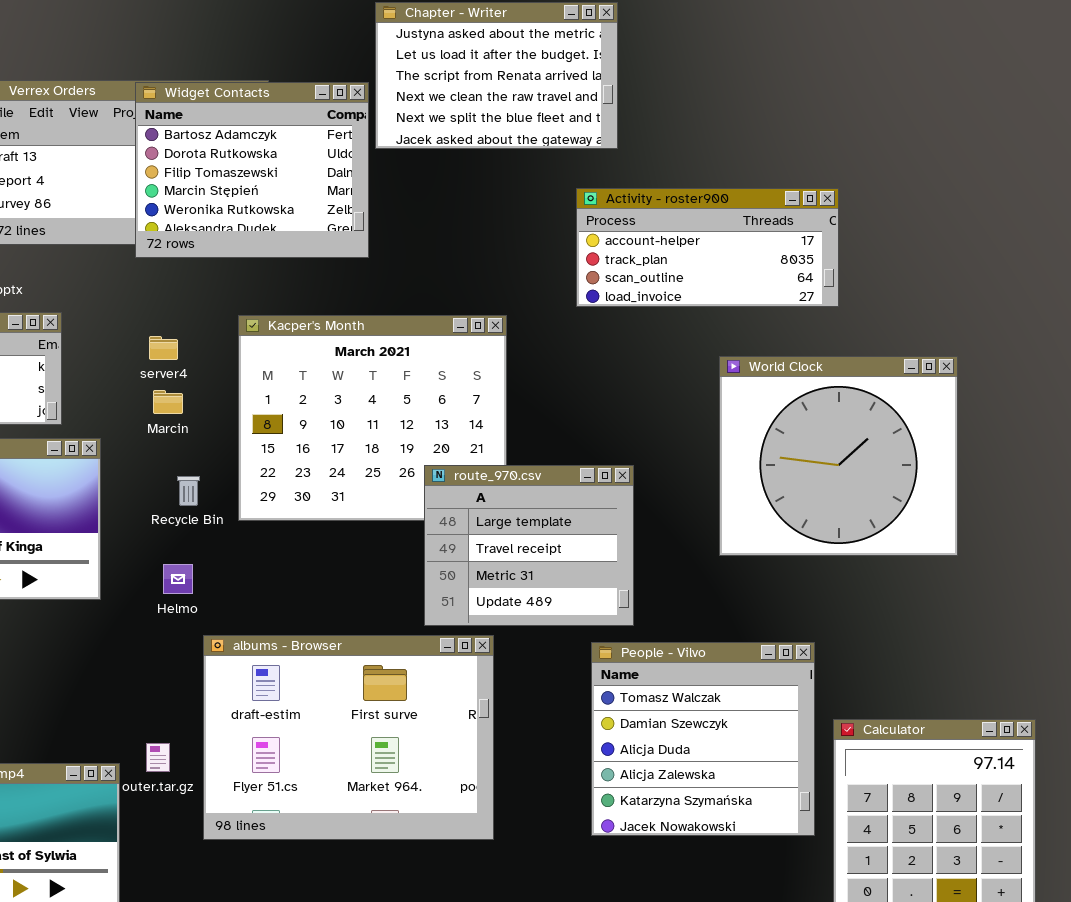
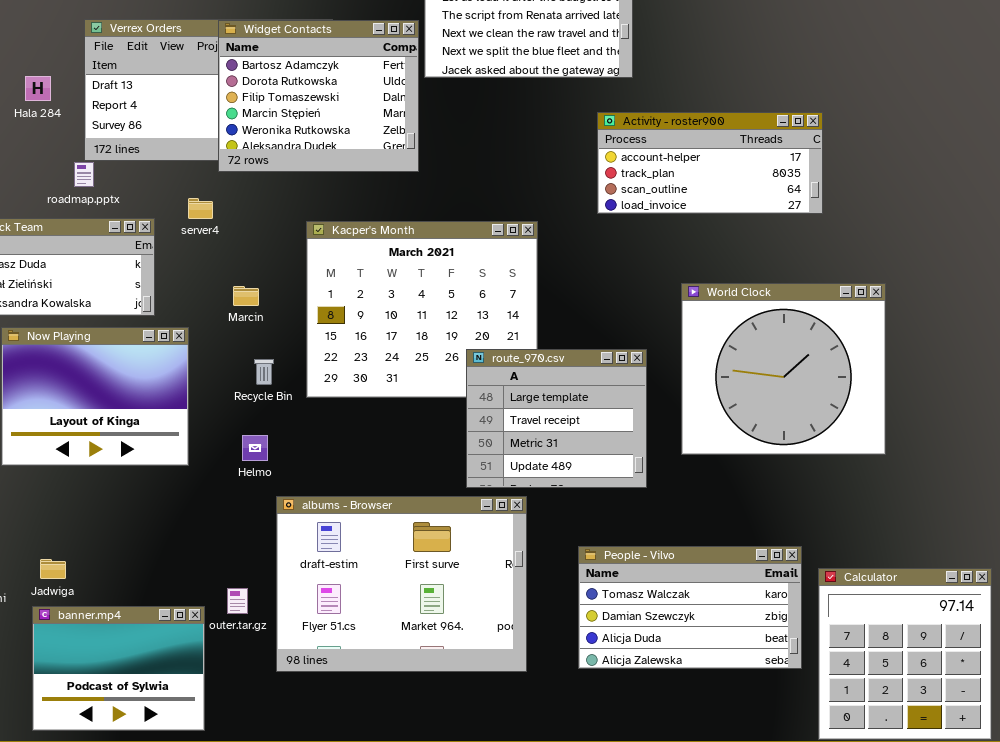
server4: [149,336,178,360] -> [188,198,213,219], moved
World Clock: [719,356,958,556] -> [681,283,886,455], moved
People - Vilvo: [591,642,815,836] -> [578,546,802,669], resized

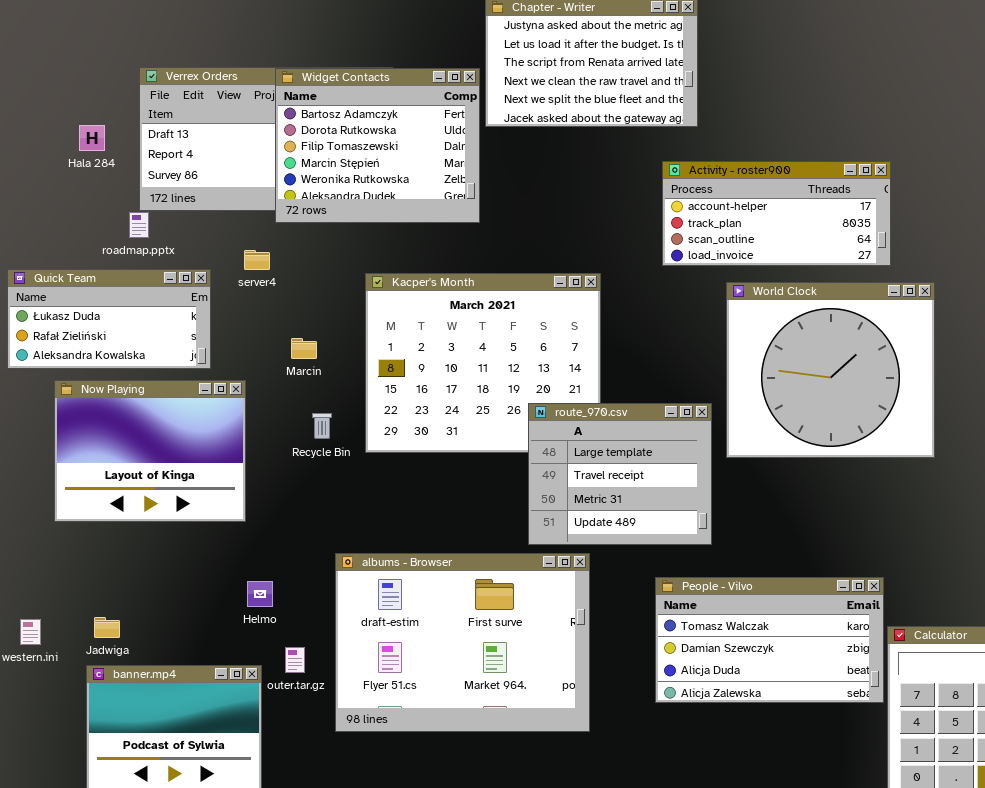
World Clock: [681,283,886,455] -> [726,282,935,458], moved
Helmo: [242,435,268,461] -> [247,581,273,607], moved
People - Vilvo: [578,546,802,669] -> [655,577,884,703], moved

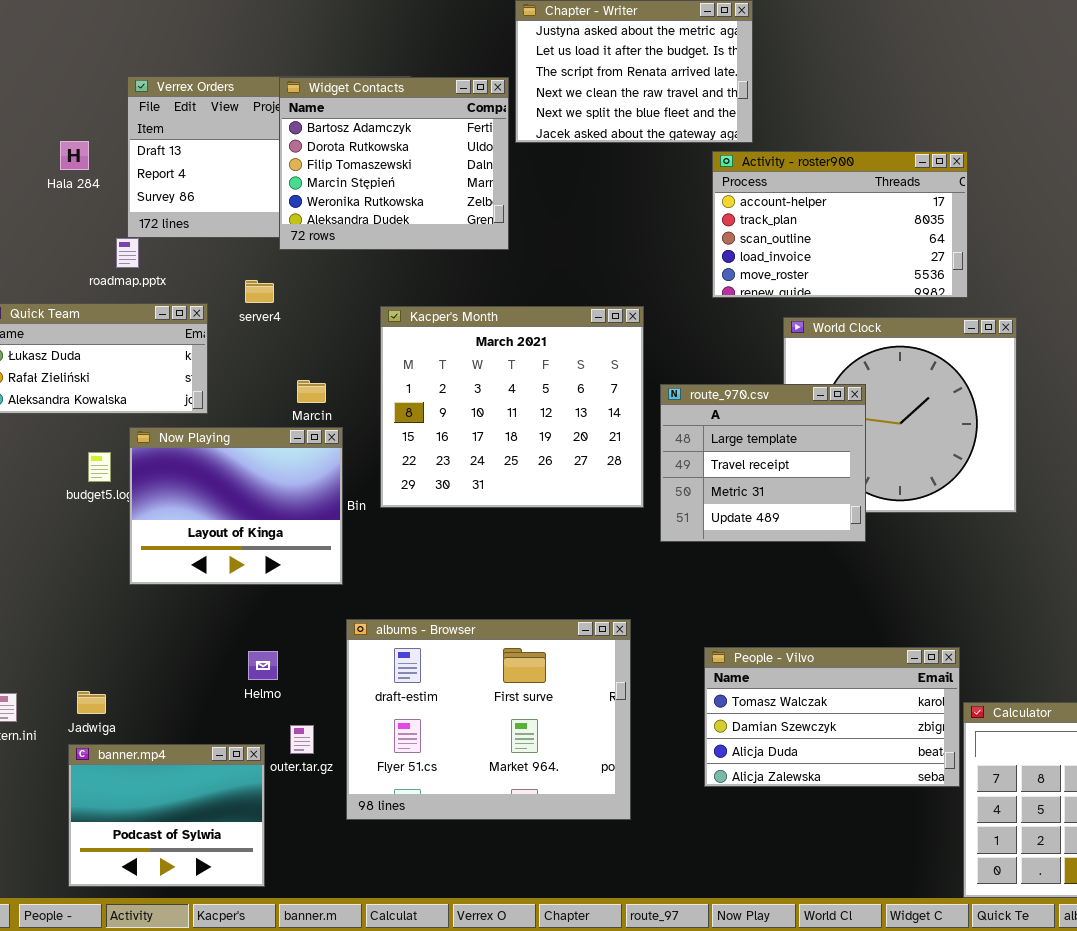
Activity - roster900: [662,161,891,266] -> [712,151,968,298], resized
Now Playing: [54,380,246,522] -> [129,427,343,585], moved
route_970.csv: [528,403,712,545] -> [660,384,866,542], moved

